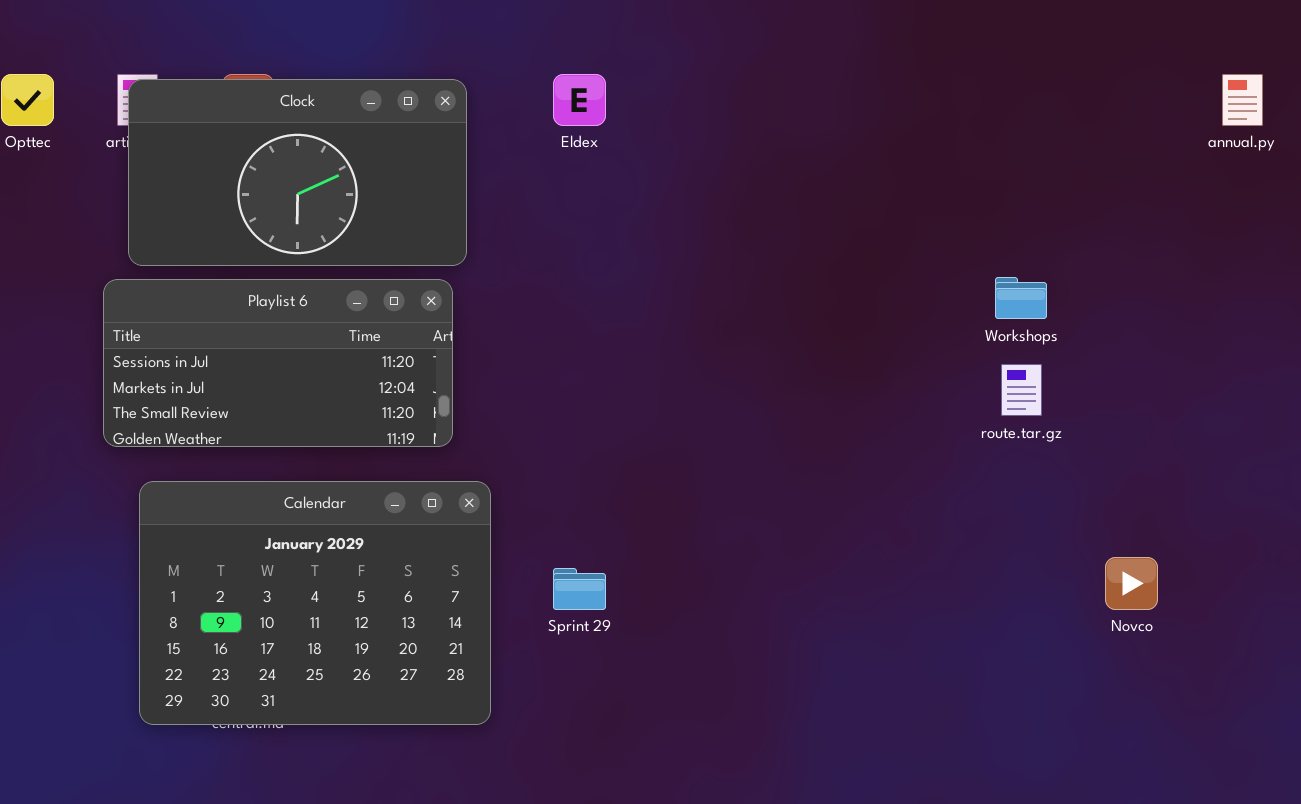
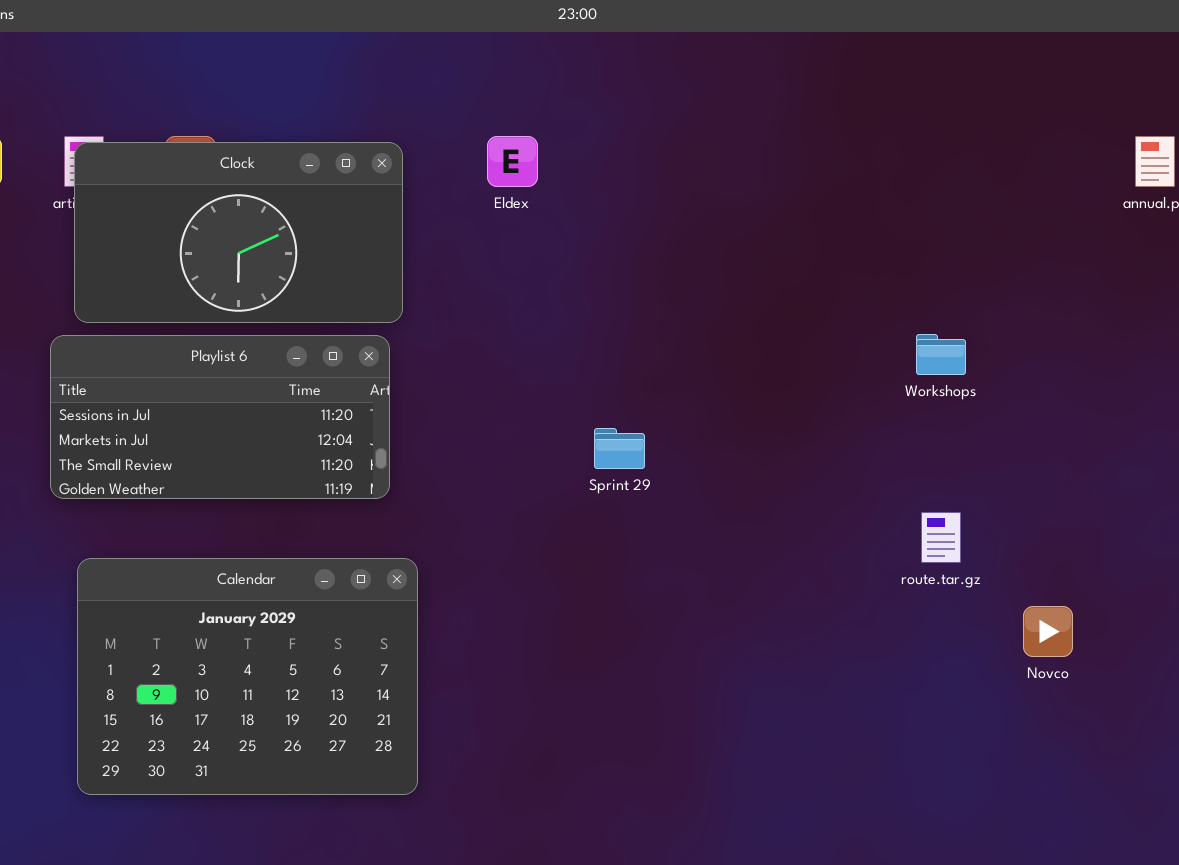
route.tar.gz: [1001,364,1042,416] -> [921,512,961,563], moved
Calendar: [139,481,491,725] -> [77,558,418,795], moved
Sprint 29: [553,568,606,610] -> [594,428,645,469], moved

